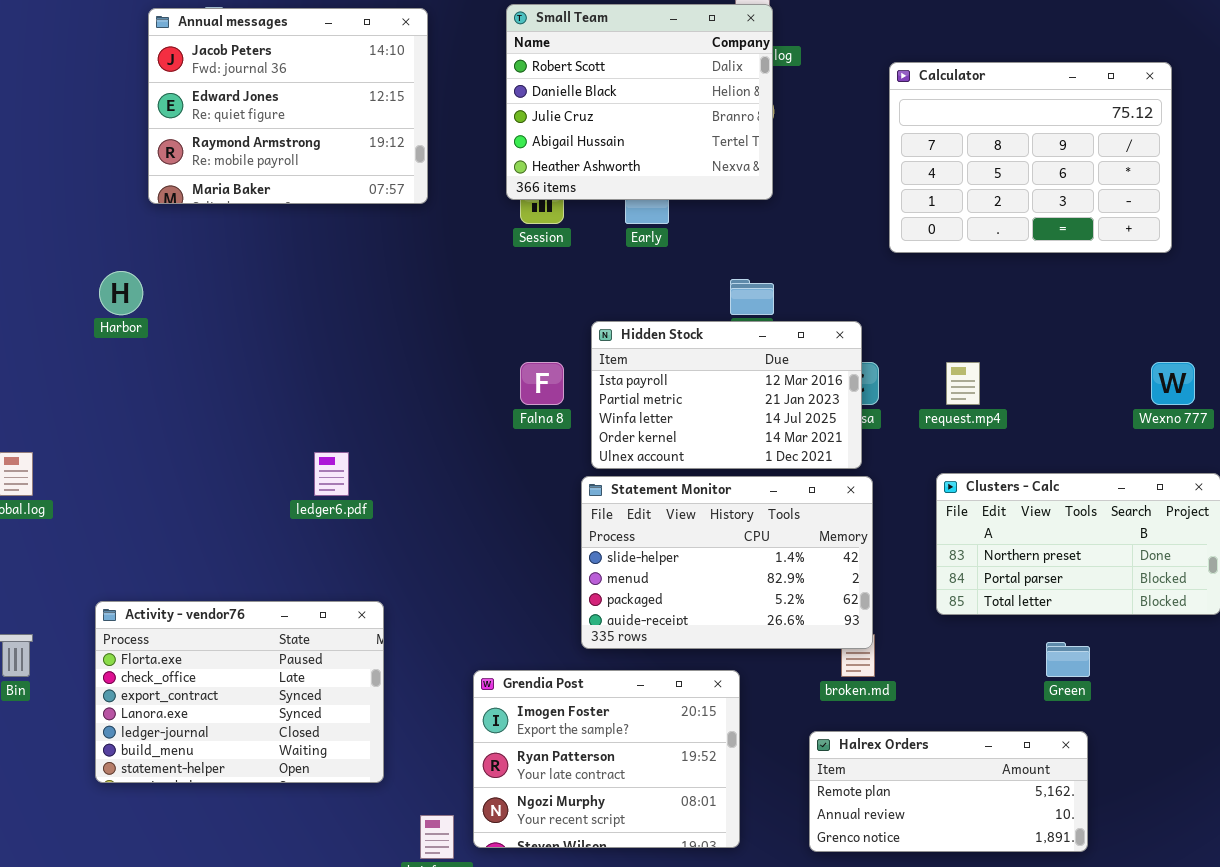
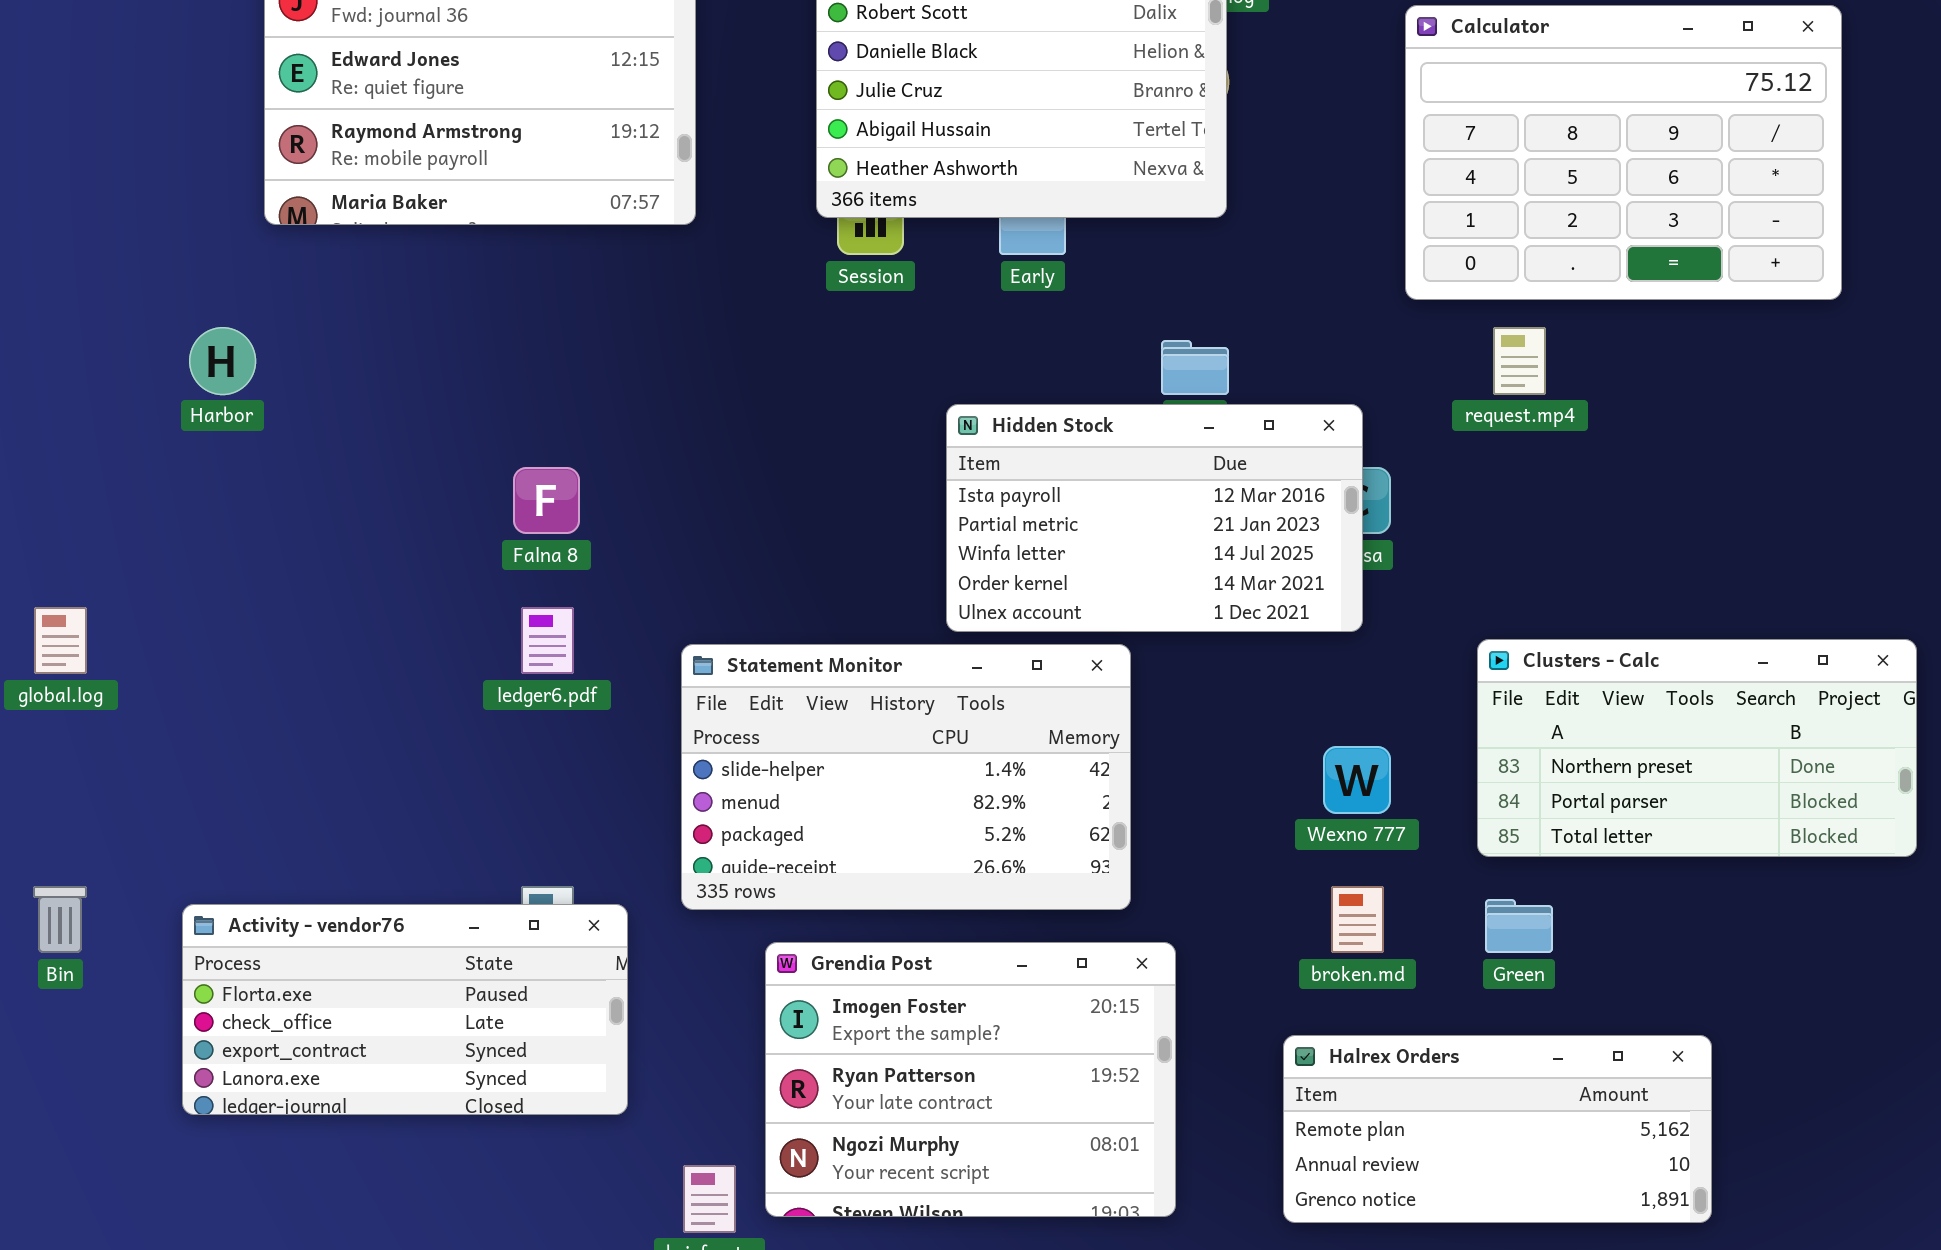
Falna 8: [520,362,564,405] -> [513,467,580,534], moved
request.mp4: [946,362,980,405] -> [1493,327,1546,395], moved
Wexno 777: [1151,362,1195,405] -> [1323,746,1391,814], moved
Statement Monitor: [581,476,873,649] -> [681,644,1131,910], moved
Activity - vendor76: [95,601,384,783] -> [182,904,628,1115], resized
Green: [1046,642,1090,677] -> [1485,899,1553,953], moved

